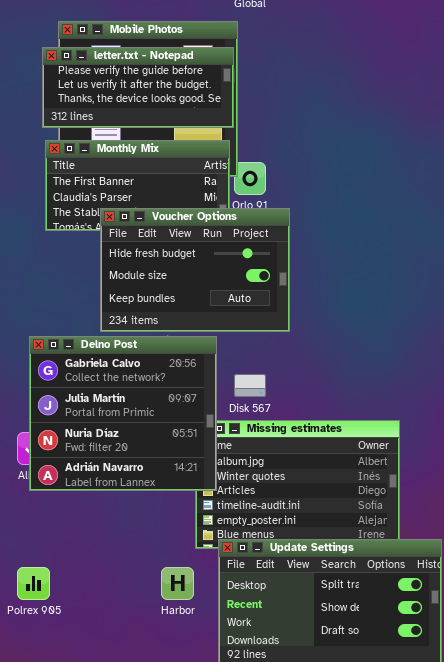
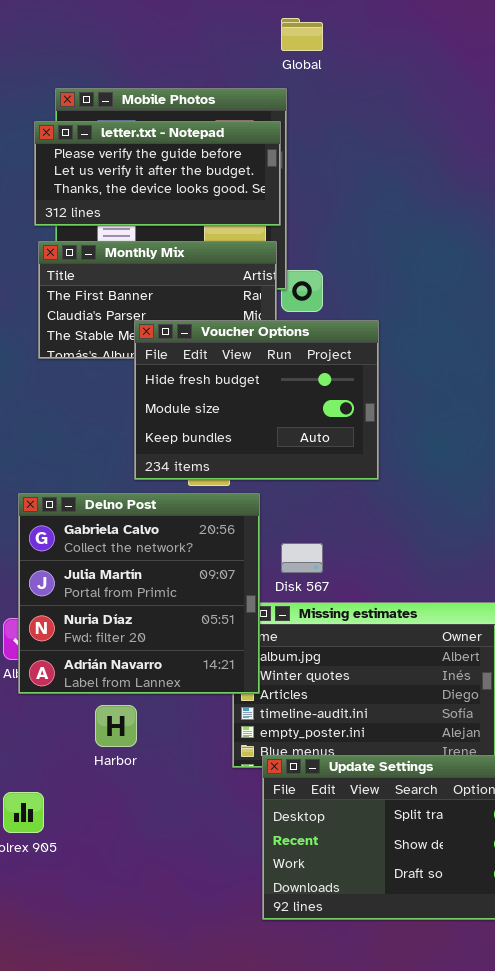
Voucher Options: [100,208,290,332] -> [134,320,379,480], moved
Harbor: [161,567,194,600] -> [95,705,137,747], moved

